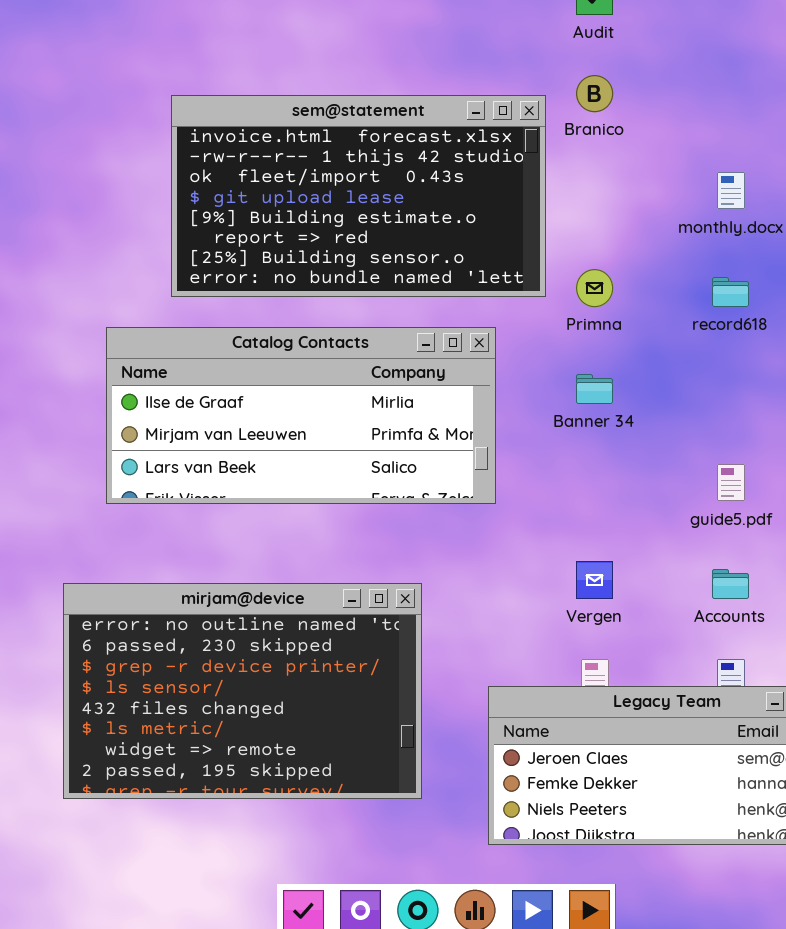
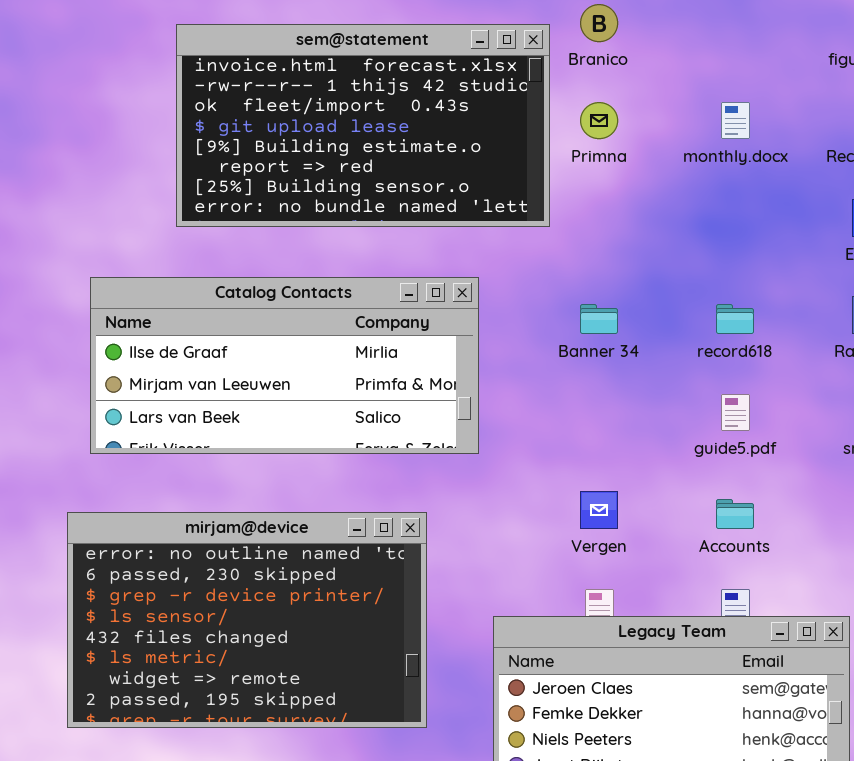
Primna: [576,269,613,307] -> [580,102,618,139], moved
record618: [712,277,749,307] -> [716,304,754,334], moved
Catalog Contacts: [106,327,496,504] -> [90,277,479,454], moved

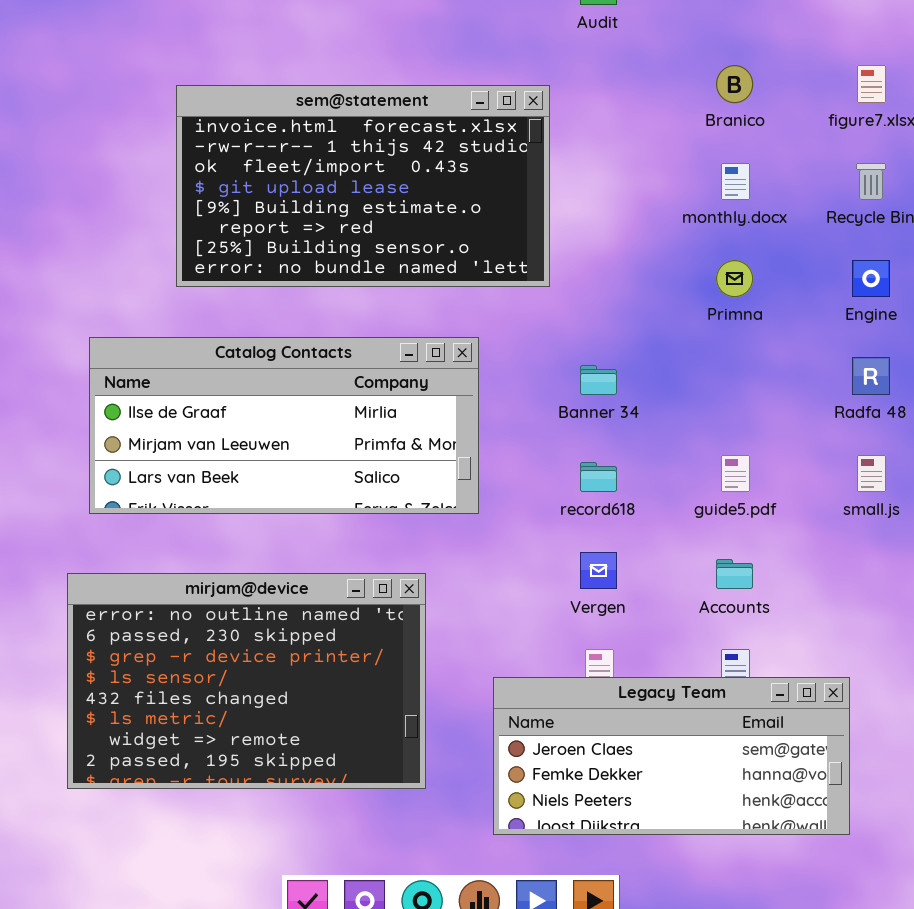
Branico: [580,4,618,42] -> [716,65,753,103], moved
Primna: [580,102,618,139] -> [716,260,753,297], moved
record618: [716,304,754,334] -> [580,462,617,492], moved

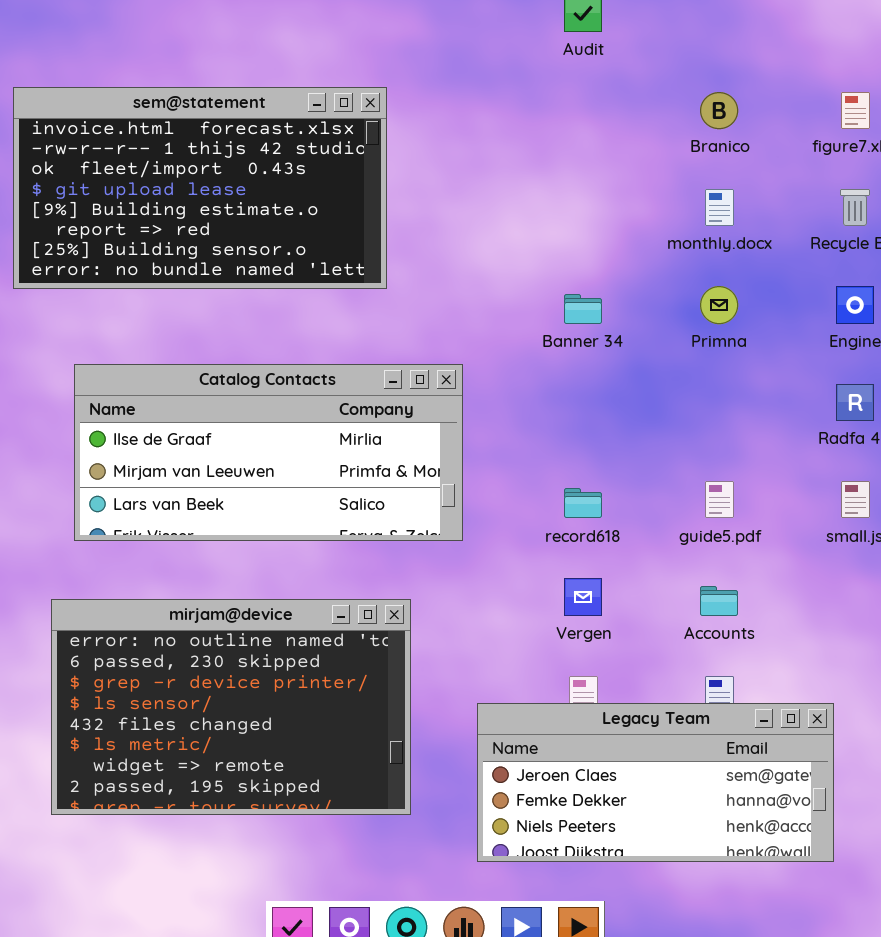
sem@statement: [176,85,550,287] -> [13,87,387,289], moved
Banner 34: [580,365,617,395] -> [564,294,602,324], moved

